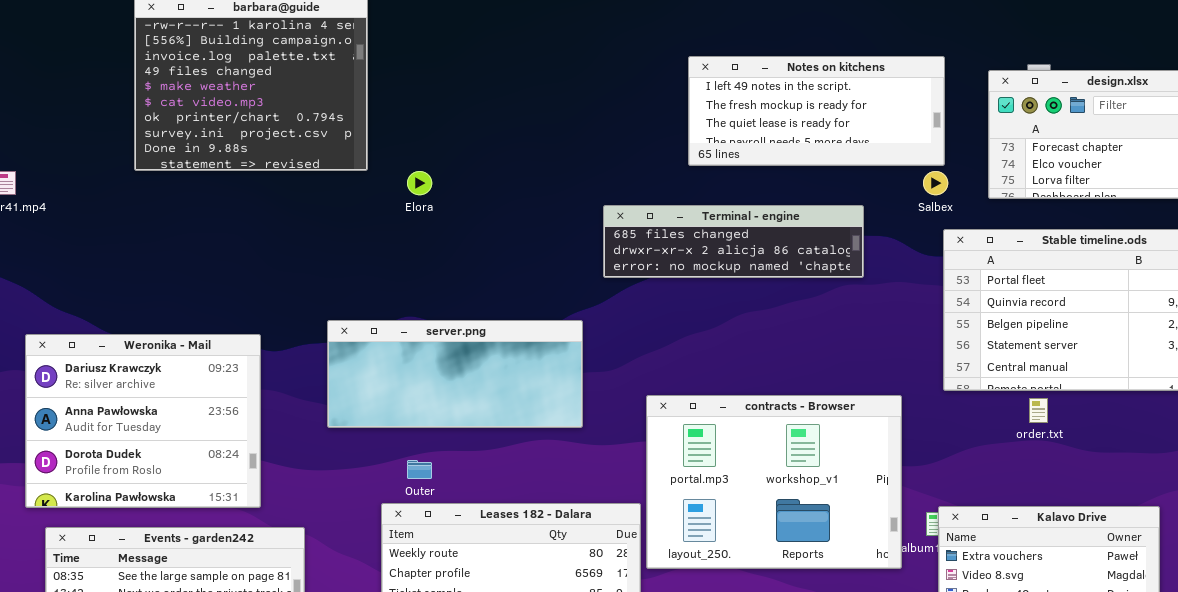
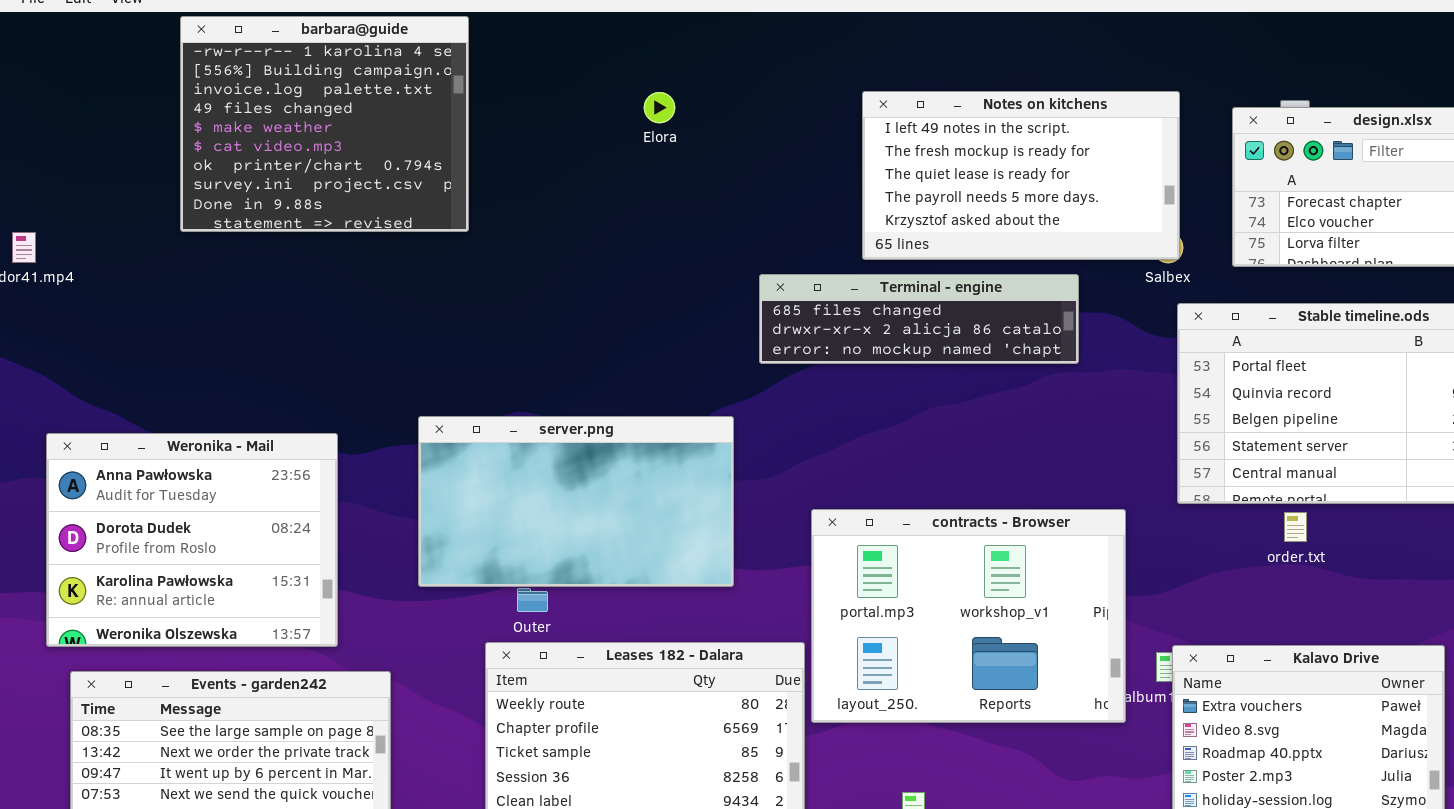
Notes on kitchens: [688,56,945,166] -> [862,91,1180,260], resized
Elora: [407,171,432,195] -> [644,92,675,123], moved
server.png: [327,320,583,428] -> [418,416,734,587], resized
Weronika - Mail: [25,334,261,508] -> [46,433,338,647], scrolled down 1 row

